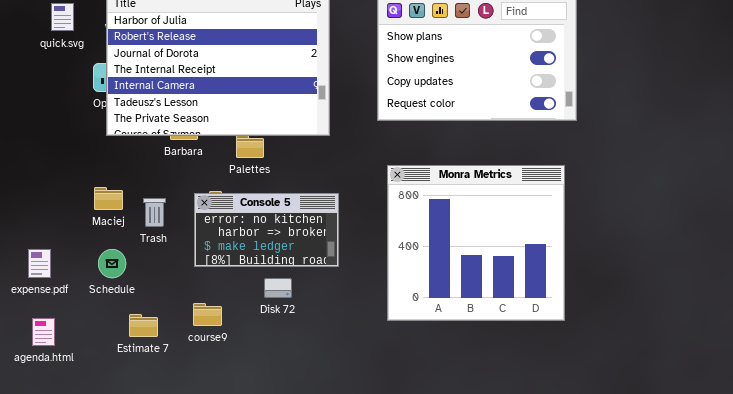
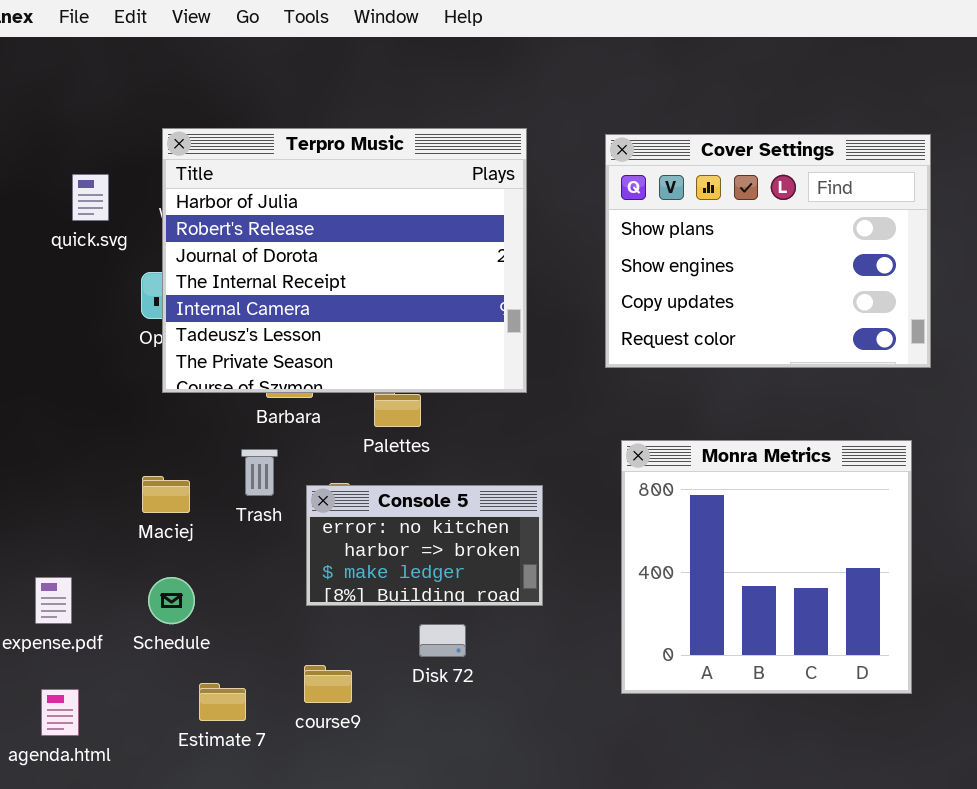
Trash: [143,198,166,227] -> [241,449,278,496], moved

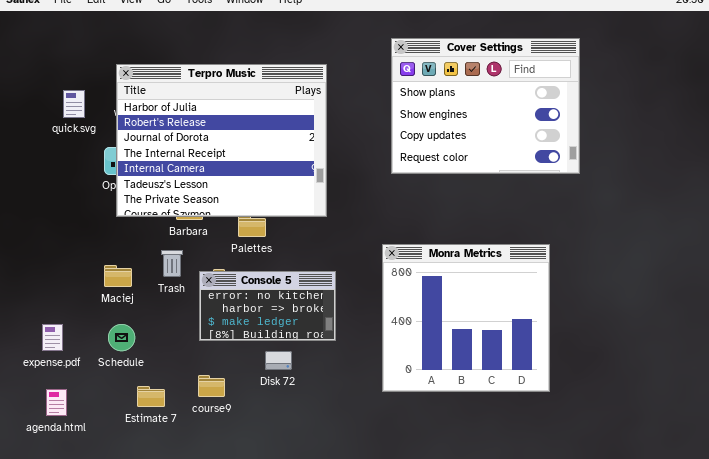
Cover Settings: [605,134,931,368] -> [391,38,580,174], moved

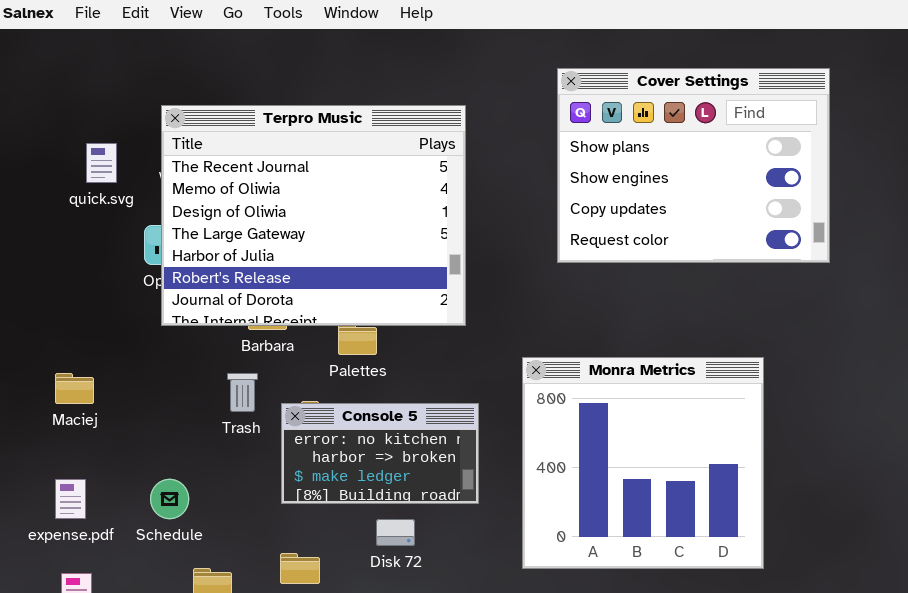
Terpro Music: [116,64,327,217] -> [161,105,466,326], scrolled up 4 rows
Monra Metrics: [382,244,550,392] -> [522,357,764,569], moved
Maciej: [104,265,132,287] -> [55,373,94,404], moved

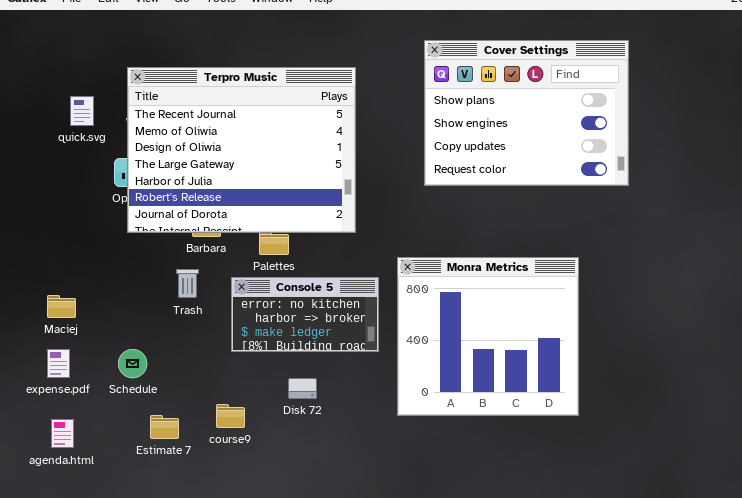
Maciej: [55,373,94,404] -> [47,295,76,318], moved
Console 5: [281,403,479,504] -> [231,277,379,352], moved

